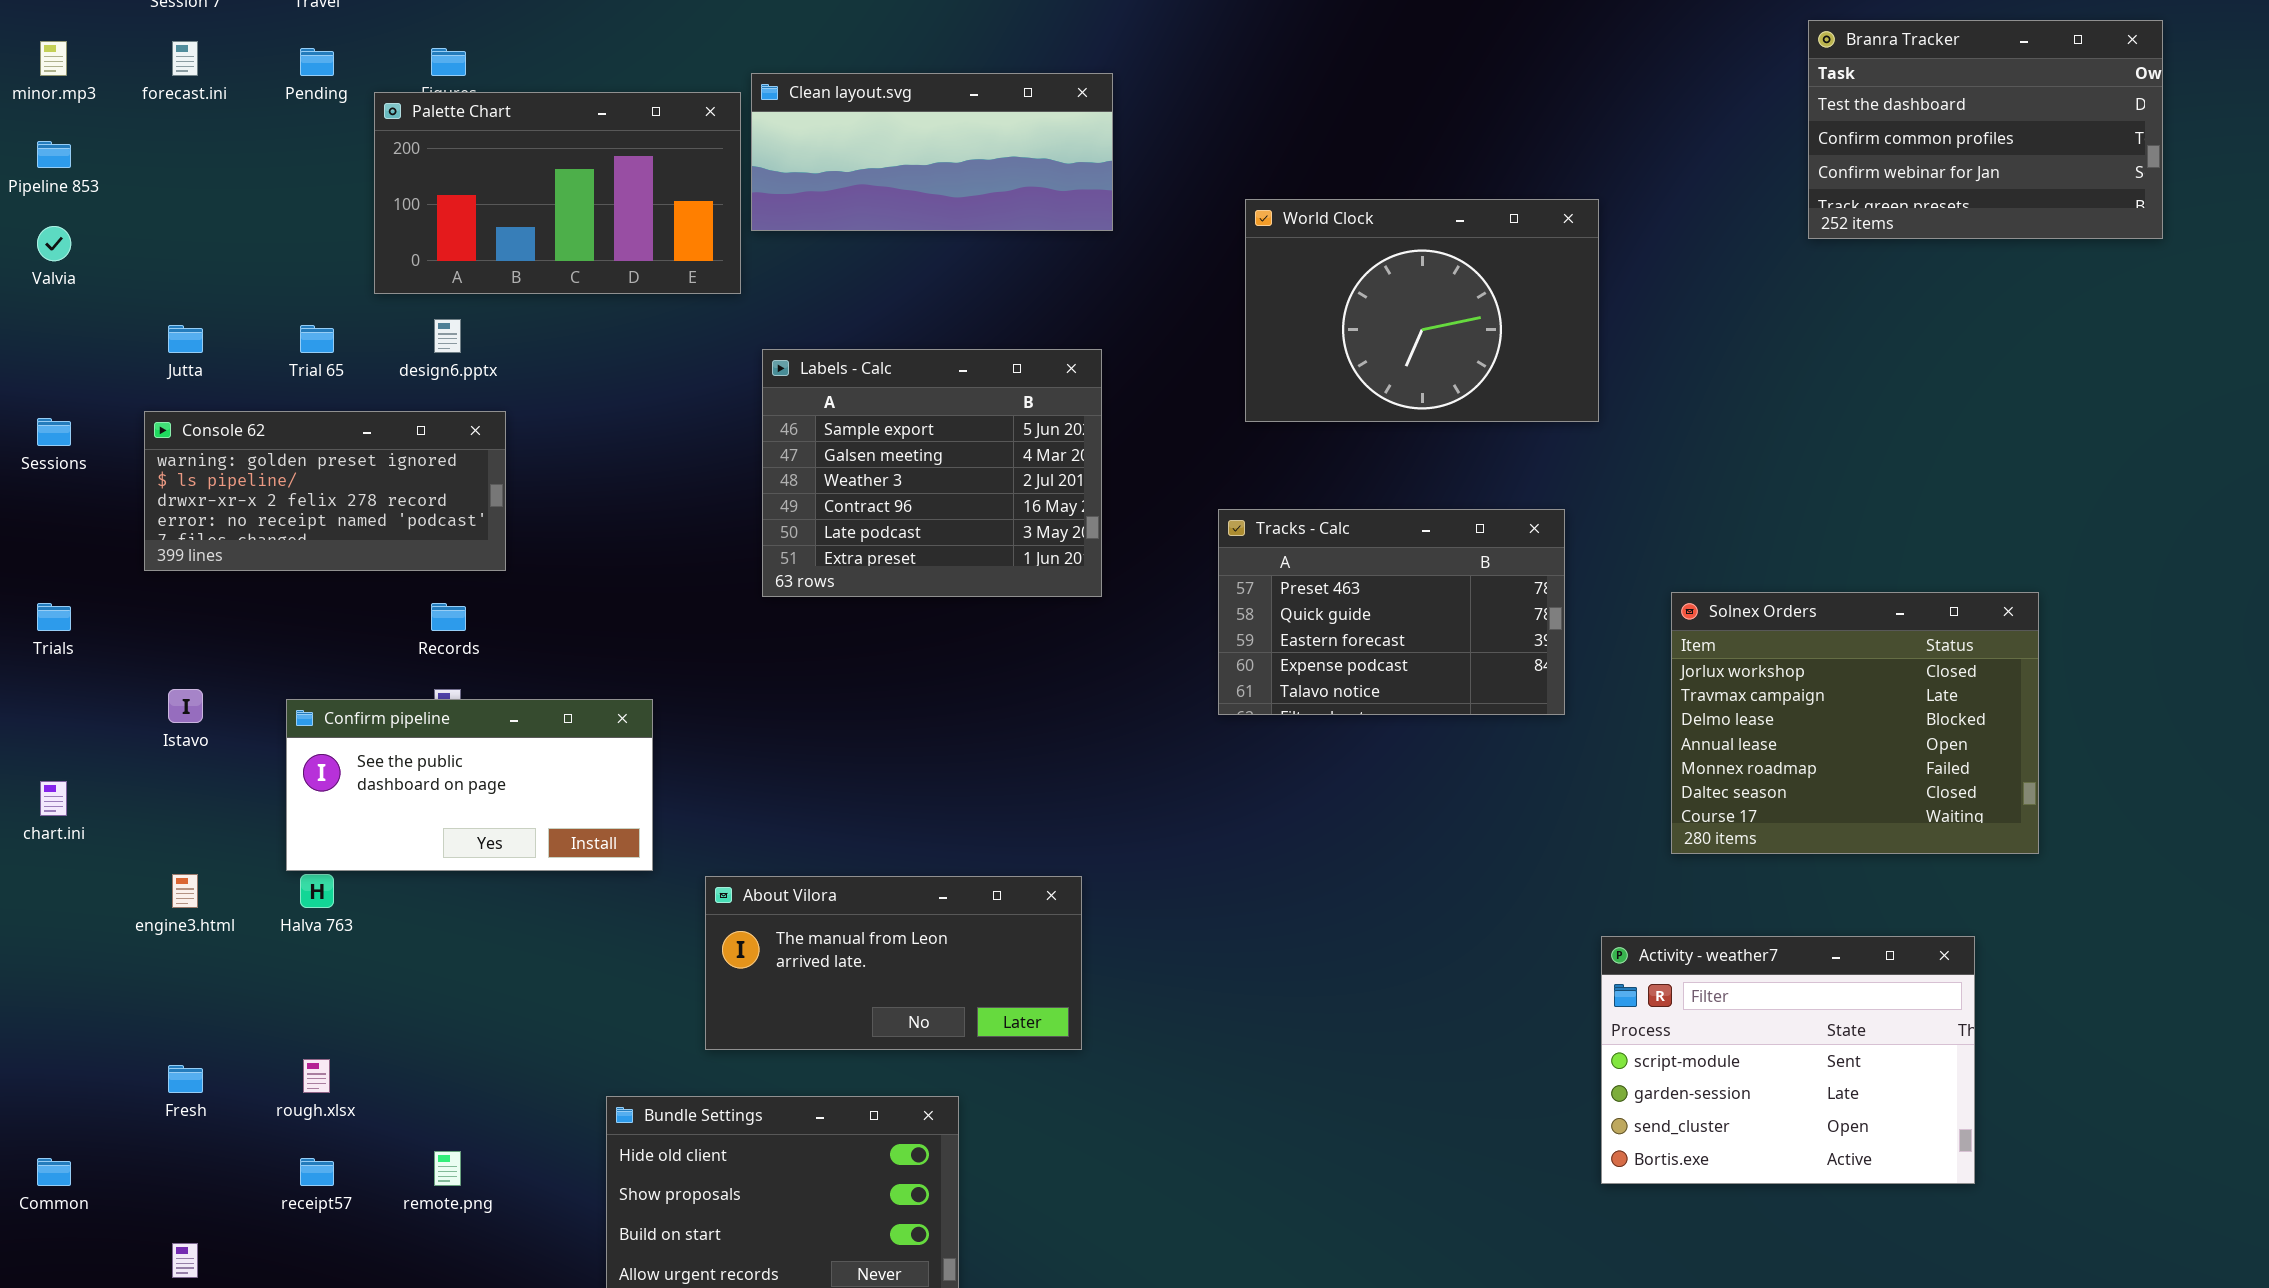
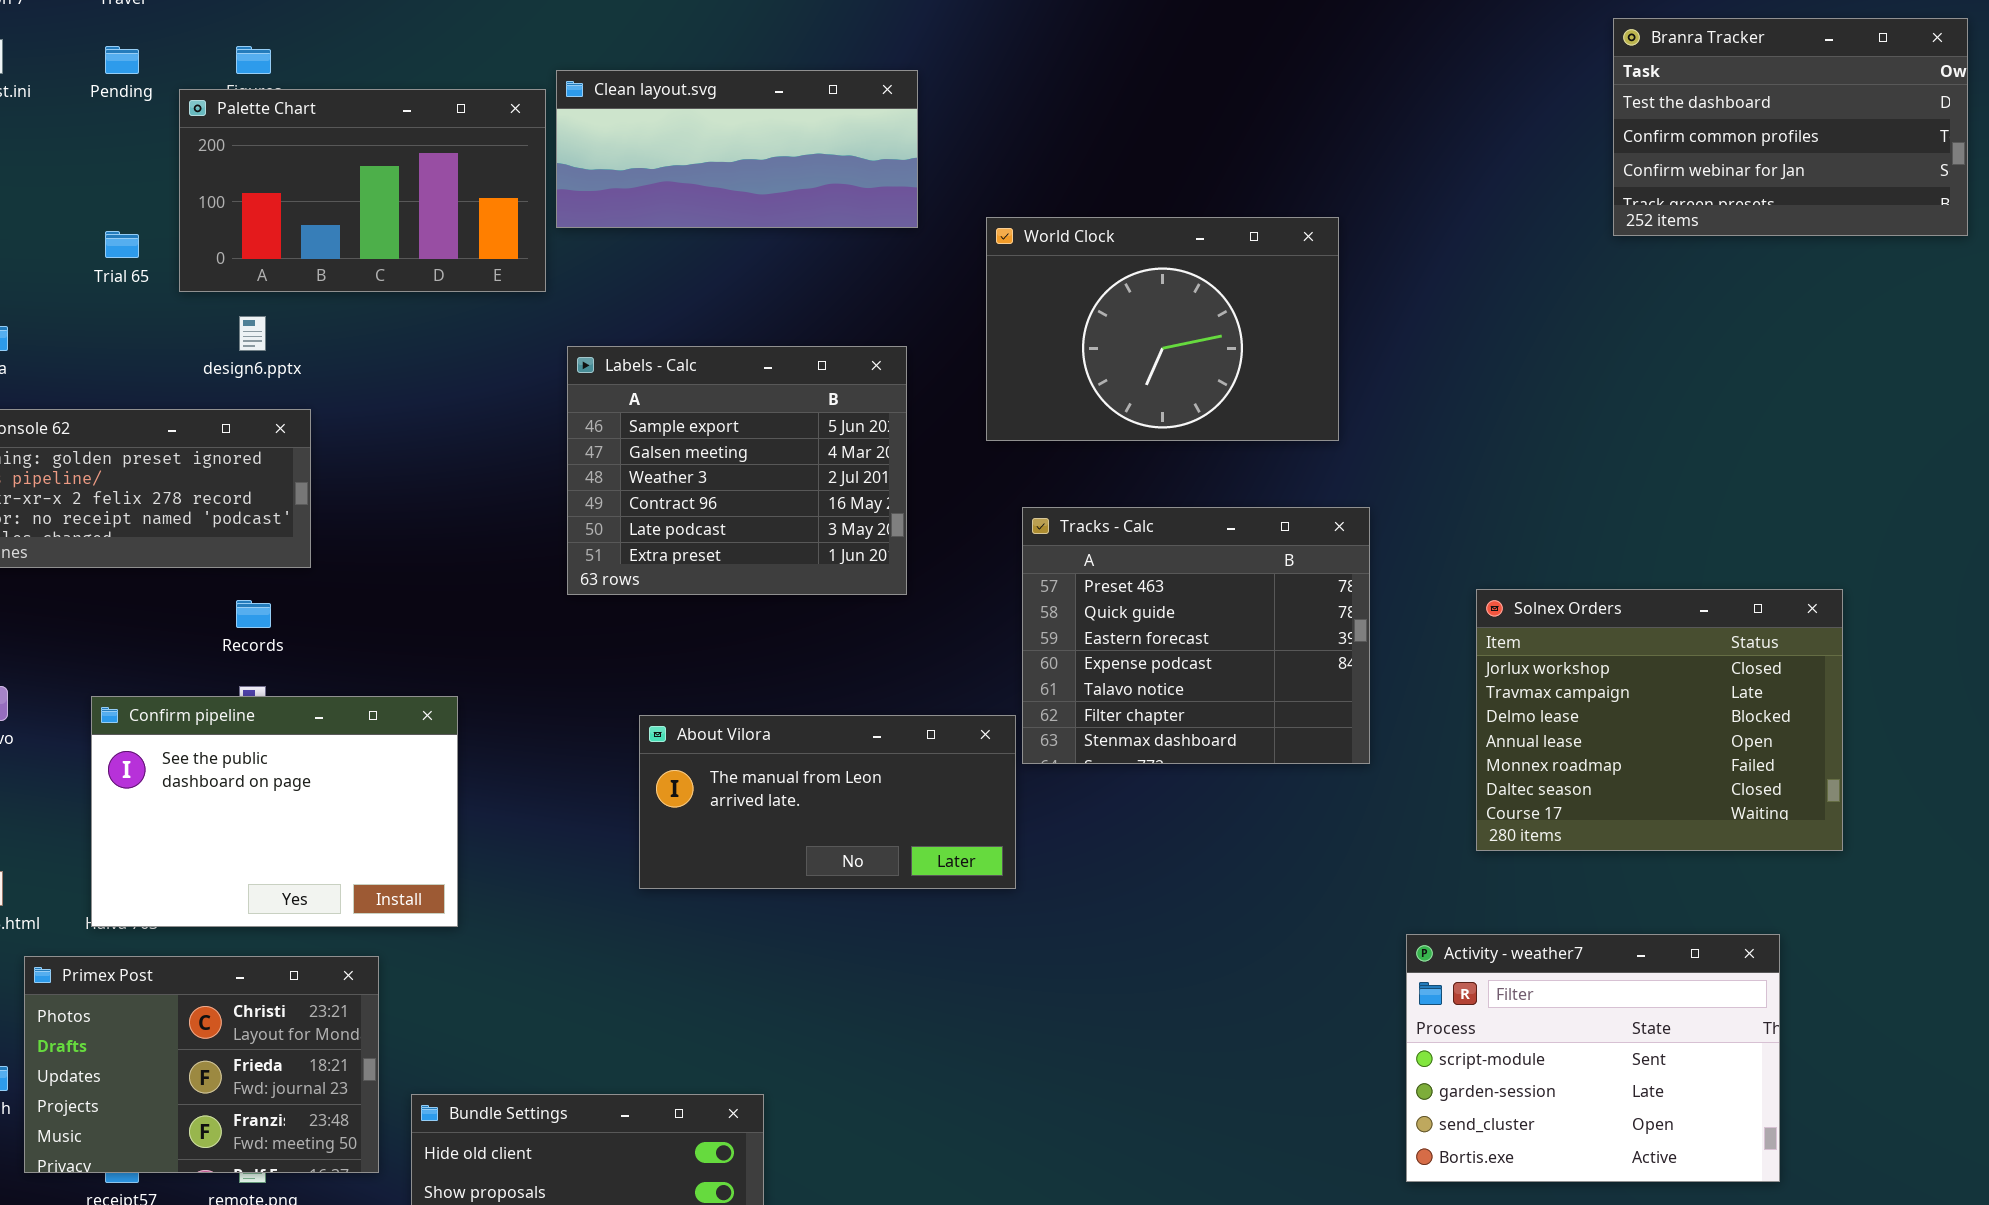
World Clock: [1245,199,1599,422] -> [986,217,1339,441], moved
Trial 65: [300,325,334,353] -> [105,231,139,258], moved
Tracks - Calc: [1218,509,1565,715] -> [1022,507,1370,764], resized
Confirm pipeline: [286,699,653,871] -> [91,696,458,927], resized
About Vilora: [705,876,1082,1050] -> [639,715,1016,889], moved
Primex Post: none -> [24,956,379,1173], opened

